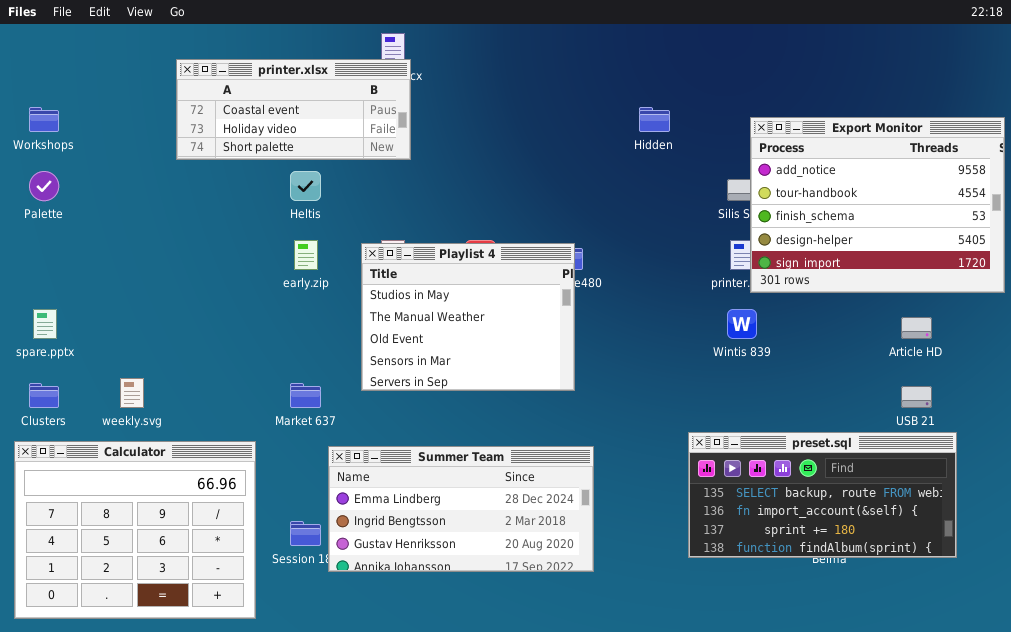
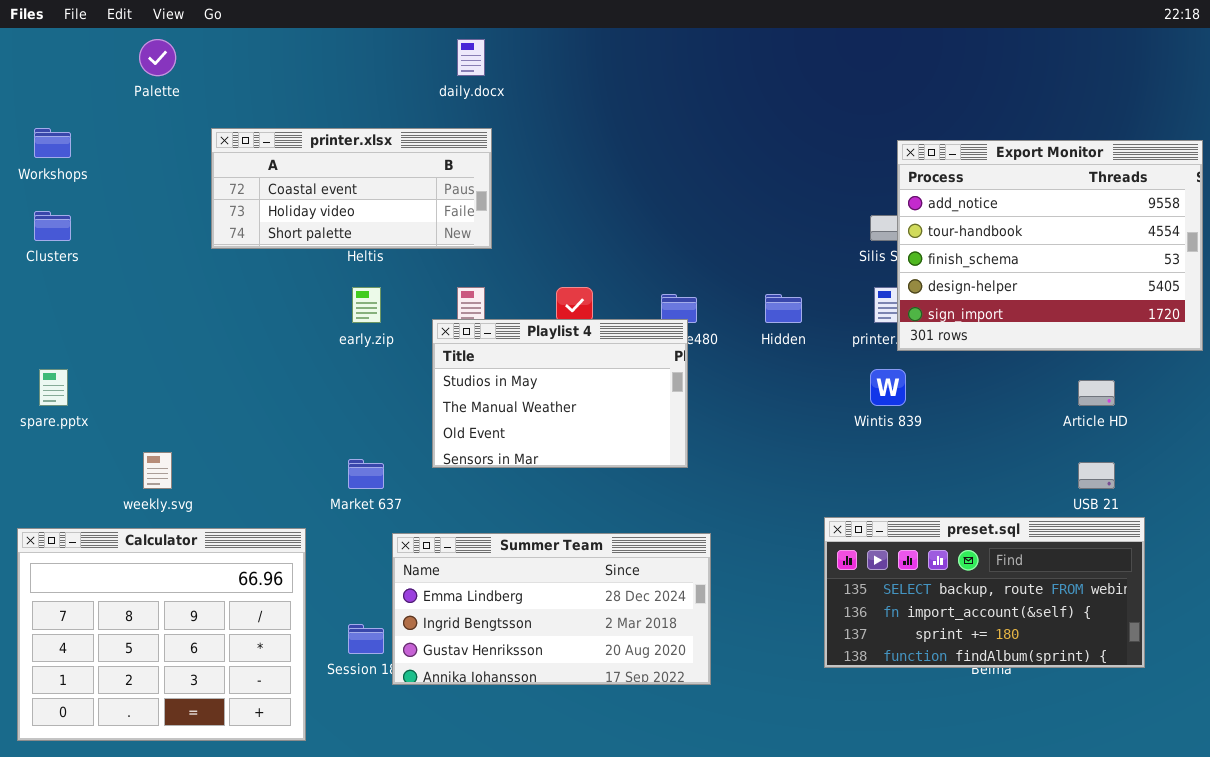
printer.xlsx: [176,59,411,160] -> [211,128,492,249], moved
Hidden: [639,107,670,132] -> [765,294,802,323], moved
Palette: [29,171,59,201] -> [139,39,176,76], moved
Playlist 4: [361,243,575,391] -> [432,319,688,468], resized
Clusters: [29,383,59,408] -> [34,211,71,241], moved

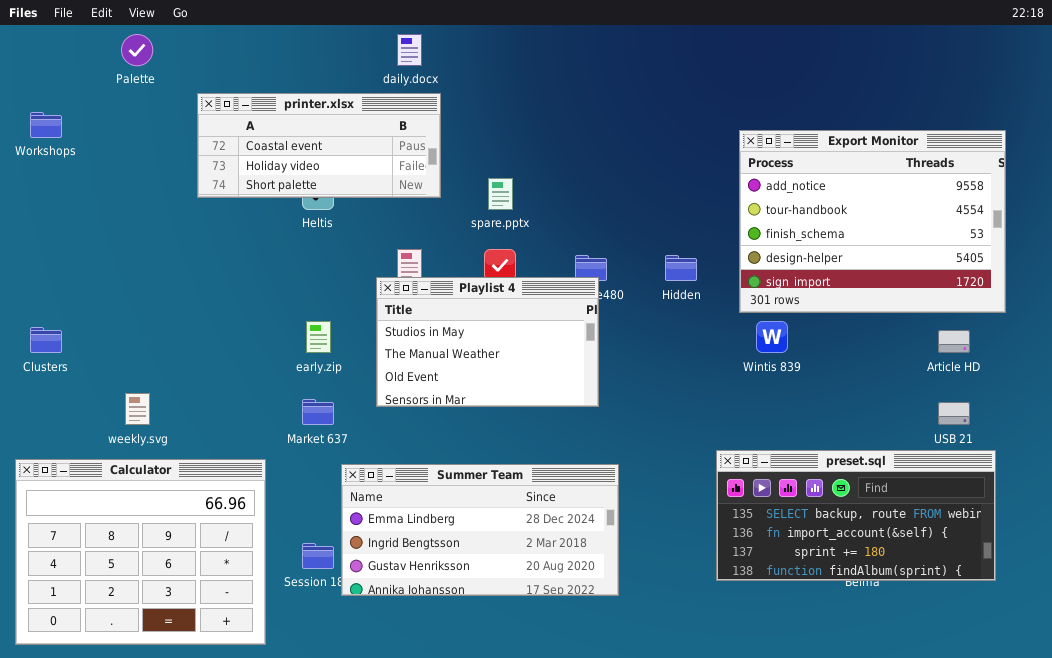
printer.xlsx: [211,128,492,249] -> [197,93,441,198], moved
Export Monitor: [897,140,1203,351] -> [739,130,1006,313], moved
Clusters: [34,211,71,241] -> [30,327,62,353], moved
early.zip: [352,287,381,323] -> [306,321,331,353], moved
spare.pptx: [39,369,68,406] -> [488,178,513,210], moved

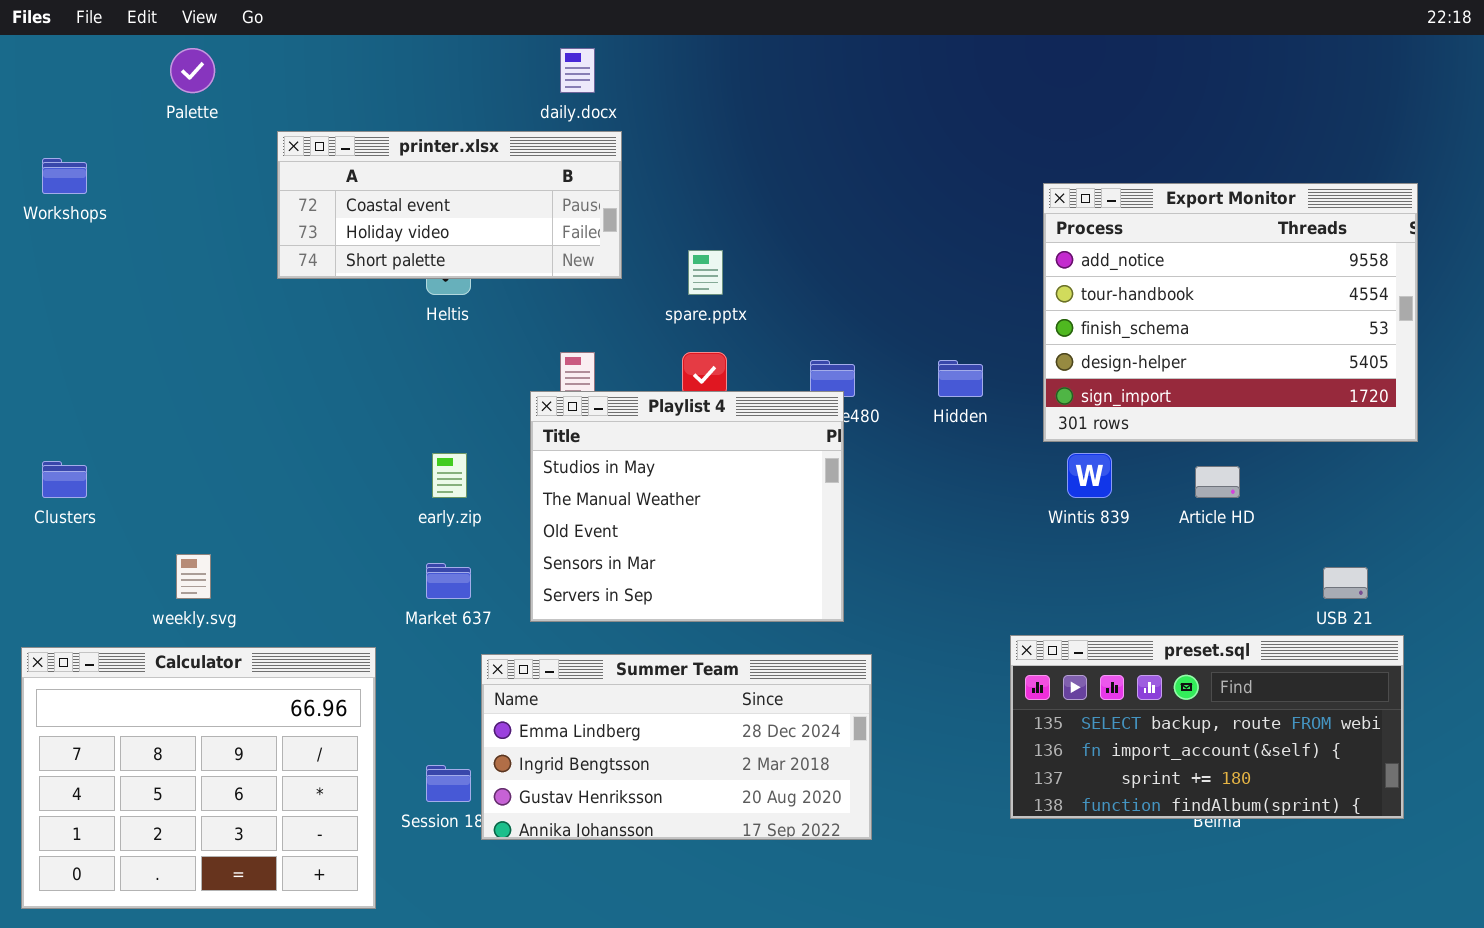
Playlist 4: [376,277,599,407] -> [530,391,844,622], resized
Article HD: [938,330,970,353] -> [1195,466,1240,498], moved

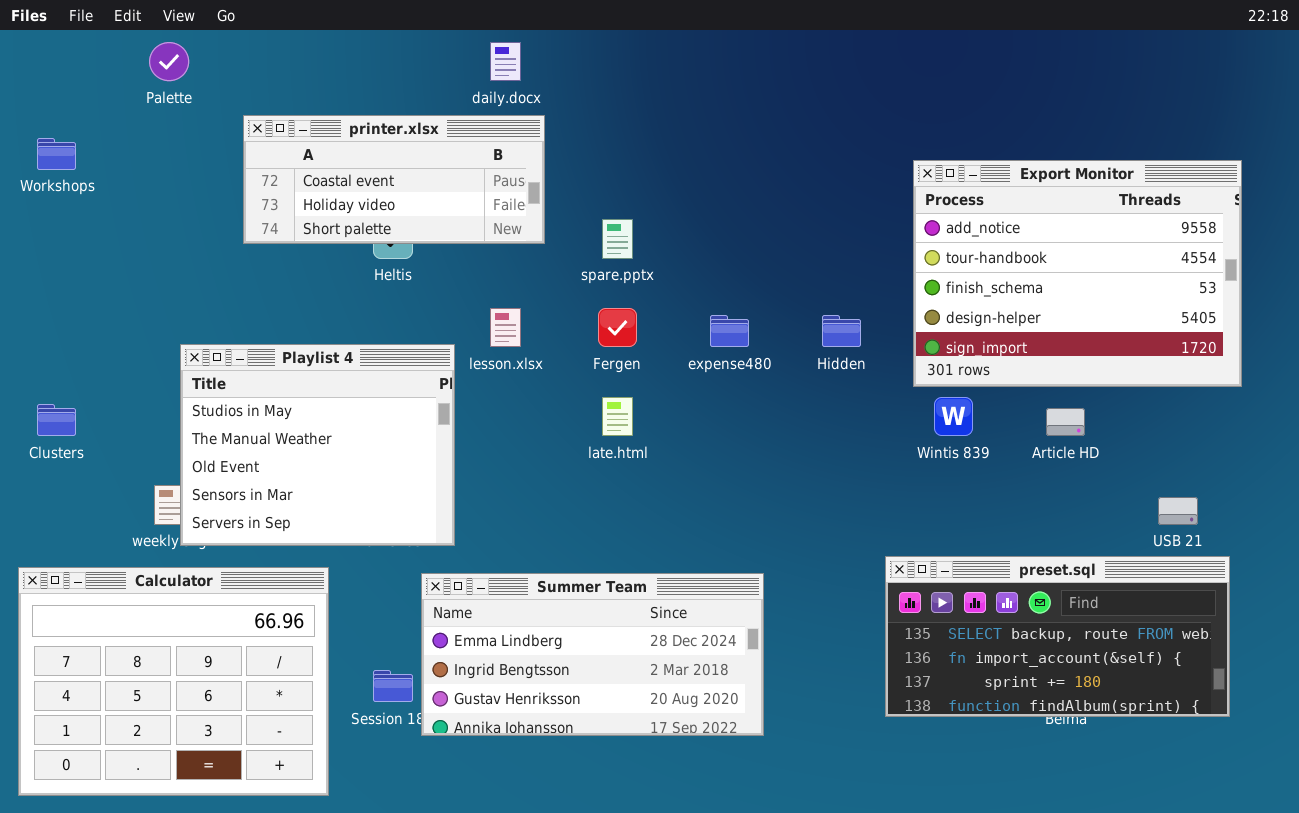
Playlist 4: [530,391,844,622] -> [180,344,455,546], moved

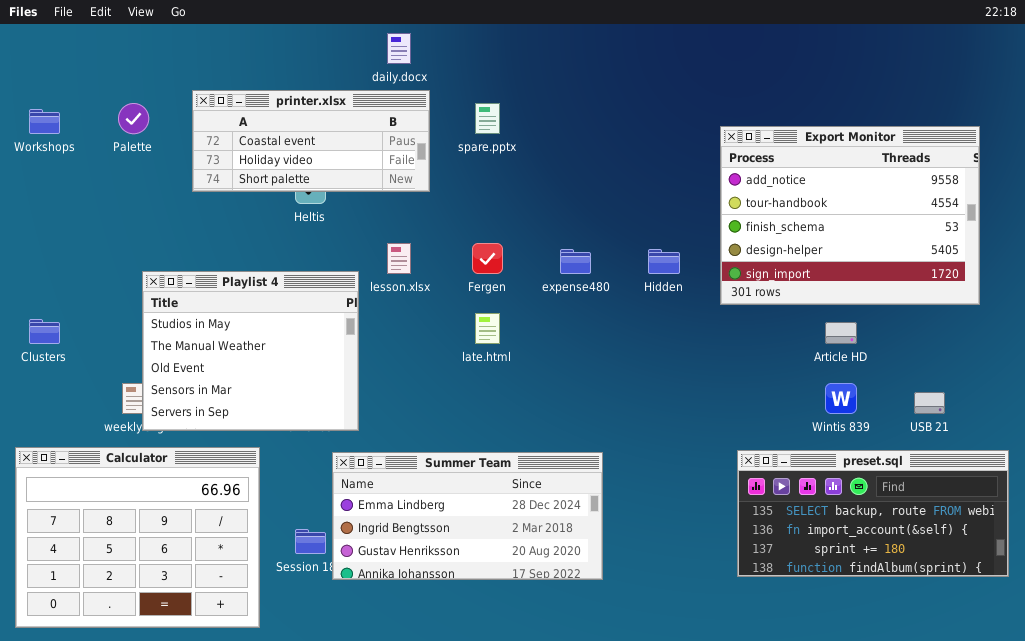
Palette: [149,42,189,81] -> [118,103,149,134], moved
spare.pptx: [602,219,633,259] -> [475,103,500,134], moved
Wintis 839: [934,397,973,436] -> [825,383,857,414], moved
preset.sql: [885,556,1230,717] -> [737,450,1009,577], moved

